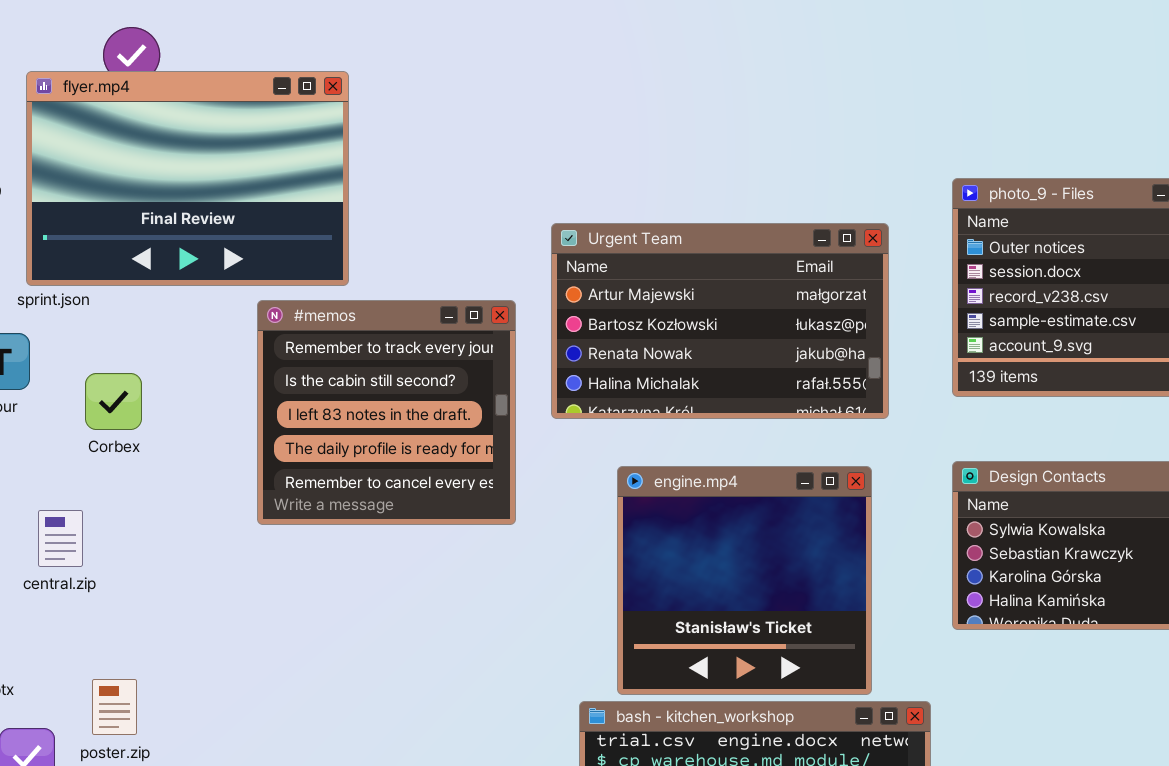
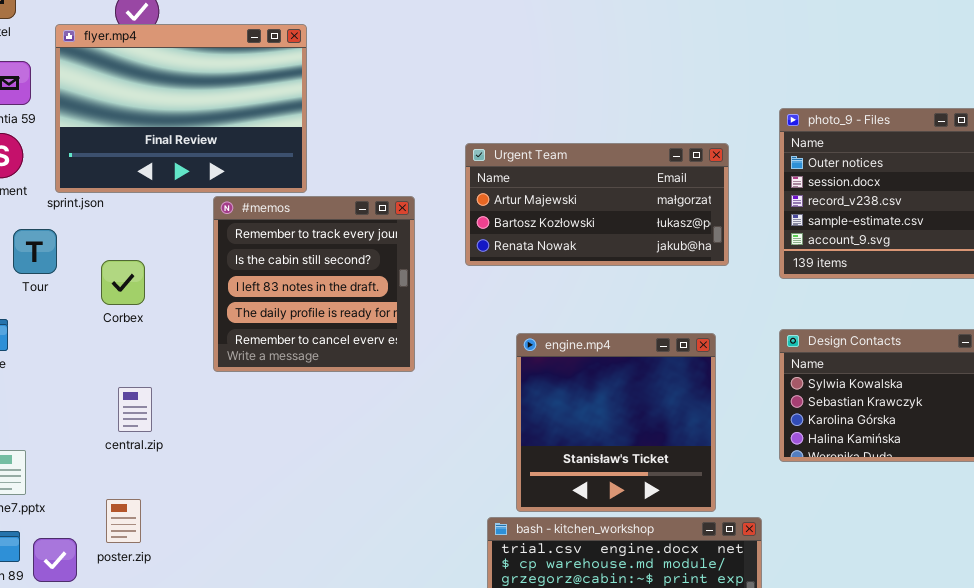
Urgent Team: [551,223,889,419] -> [465,143,729,266], resized
#memos: [257,300,516,525] -> [213,196,415,372], moved
central.zip: [38,510,83,567] -> [118,387,152,432], moved

